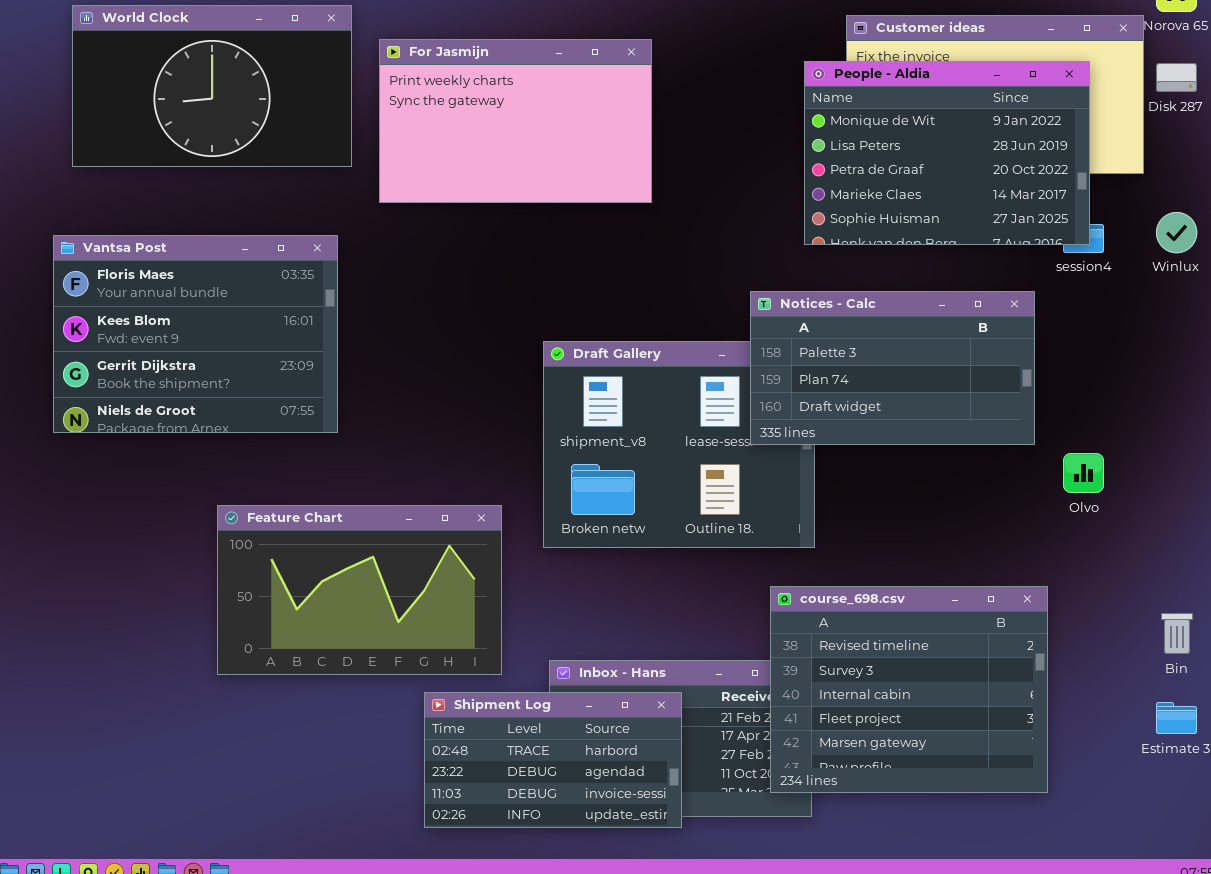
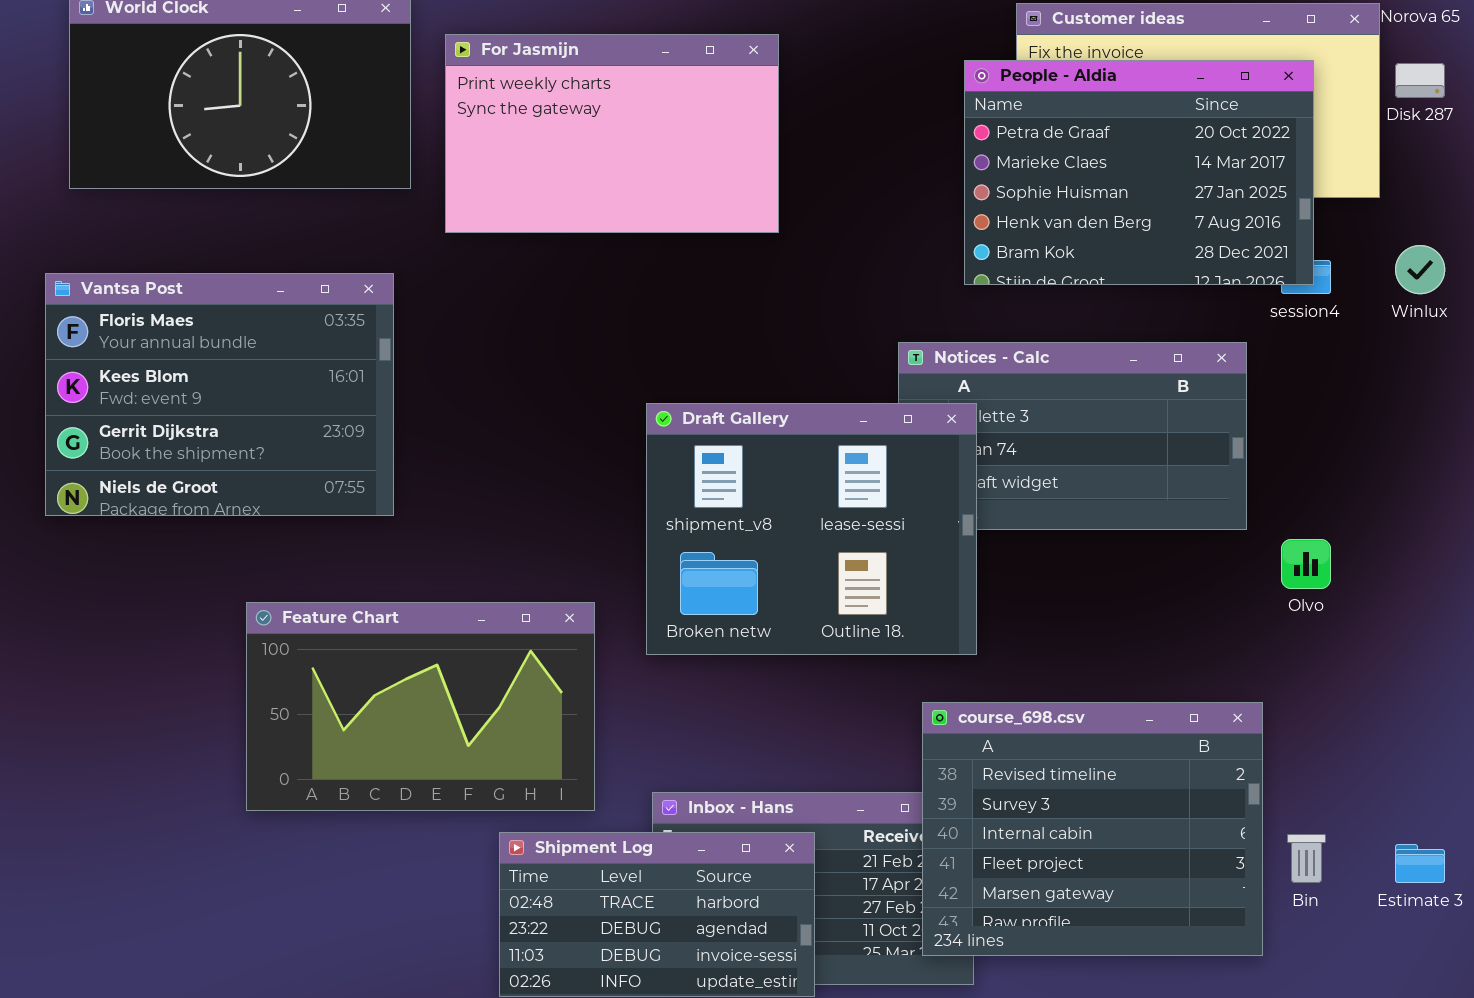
People - Aldia: [804,61,1090,245] -> [964,60,1314,285], scrolled down 2 rows
Draft Gallery: [543,341,815,548] -> [646,403,977,655], raised
Bin: [1161,613,1193,654] -> [1287,834,1326,883], moved

